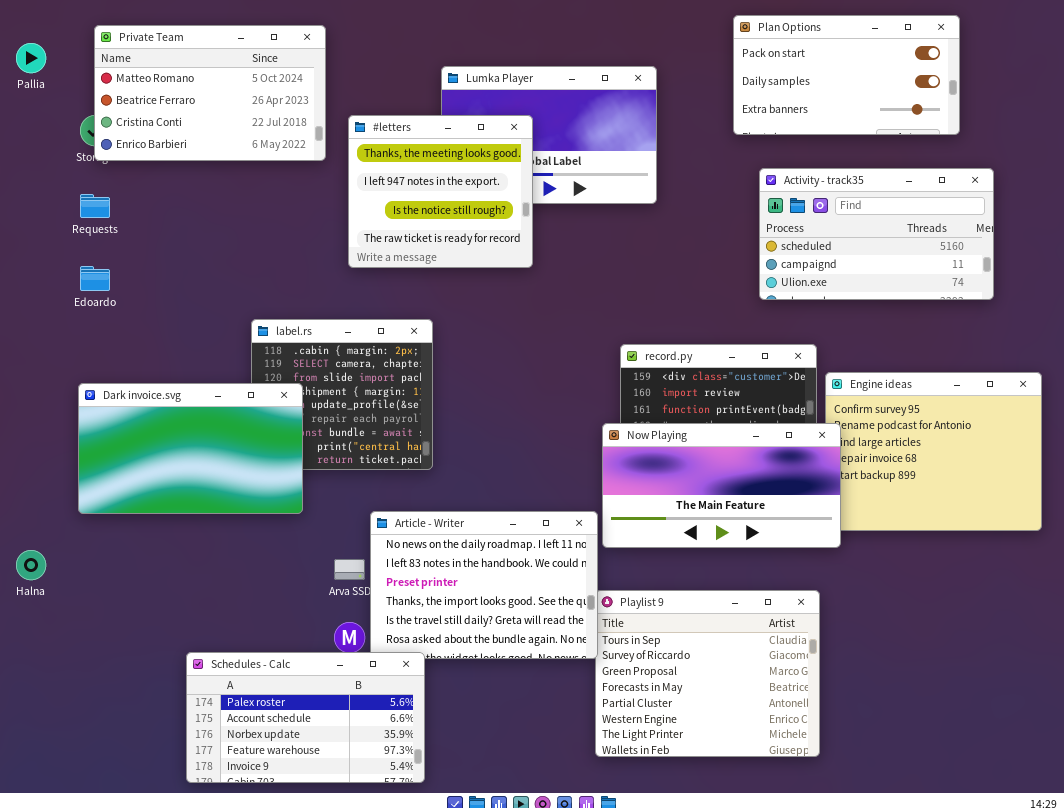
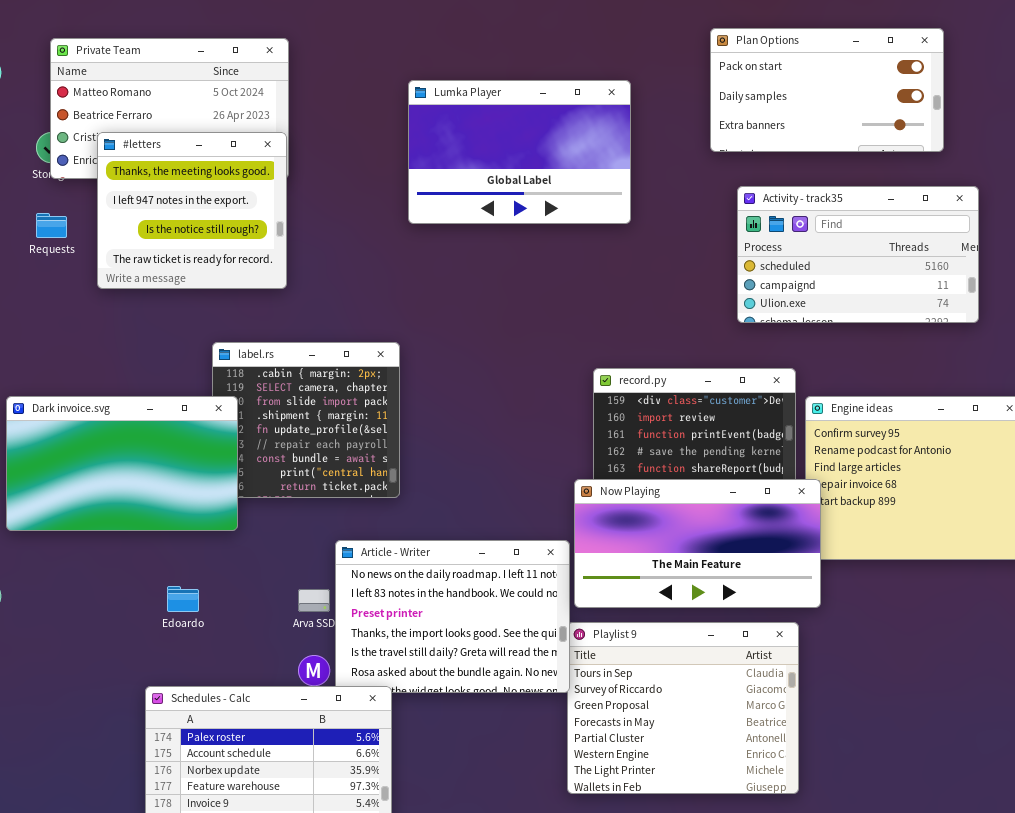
#letters: [348,115,533,268] -> [97,132,287,289], moved
Edoardo: [80,266,110,291] -> [167,586,199,612], moved
Dark invoice.svg: [78,383,303,514] -> [6,396,238,531], moved
Now Playing: [602,423,841,548] -> [574,479,821,608], moved

